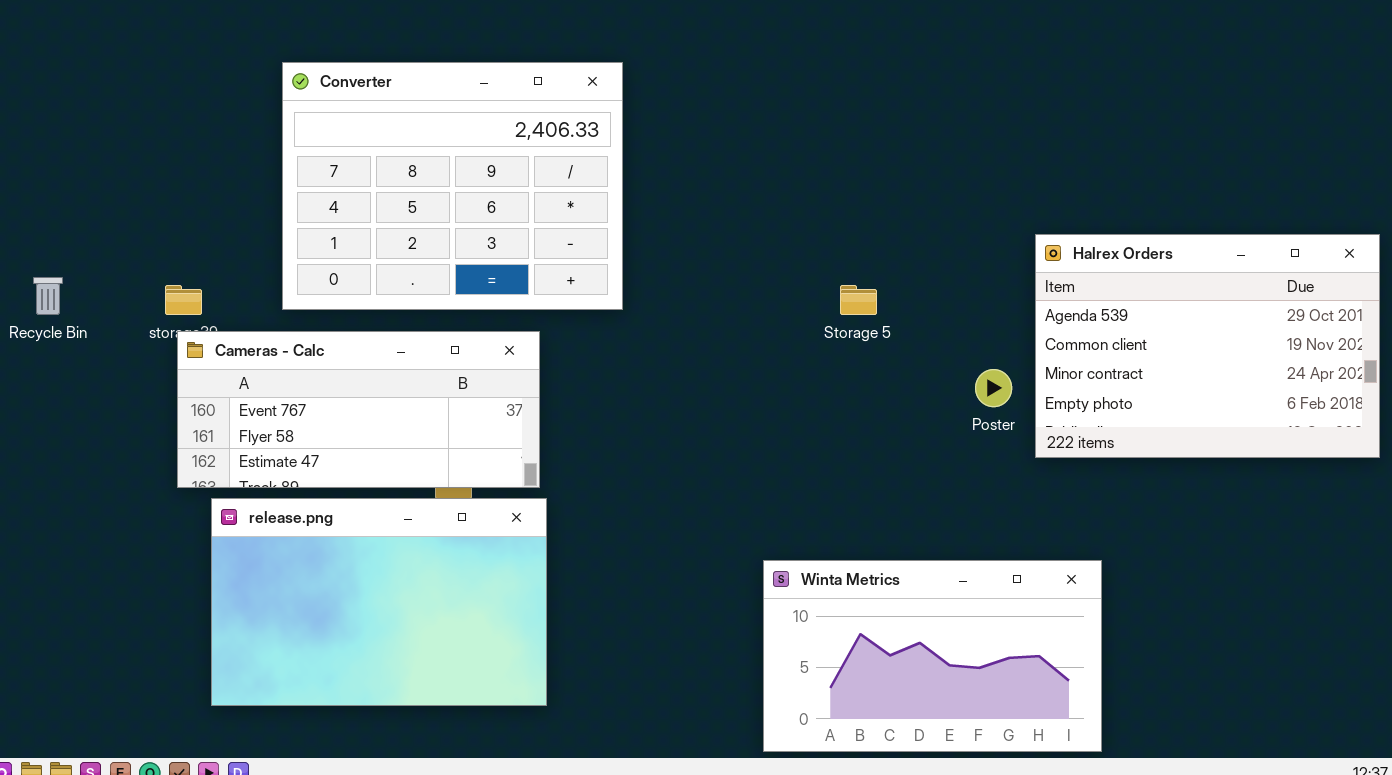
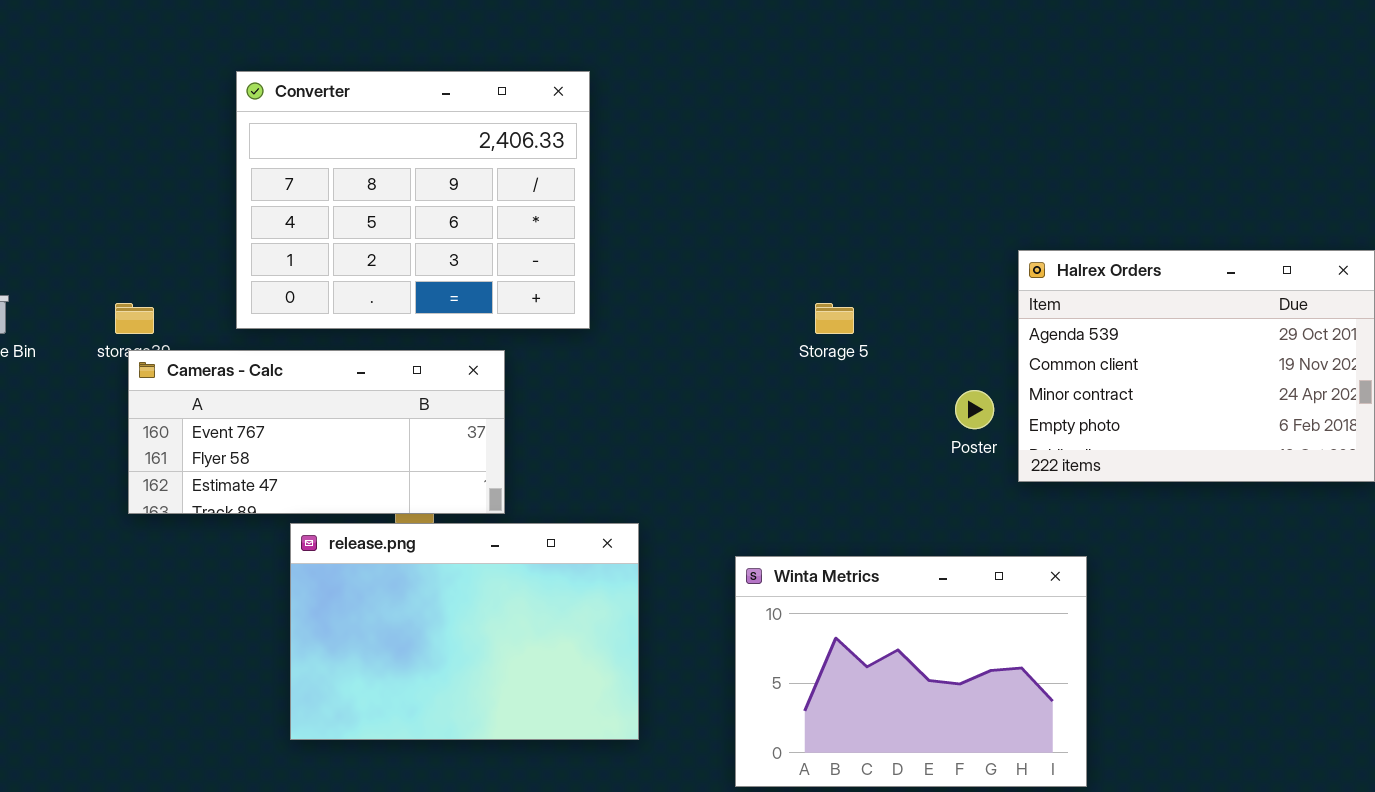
release.png: [211,498,547,706] -> [290,523,639,740], moved
Winta Metrics: [763,560,1102,752] -> [735,556,1087,787], resized

